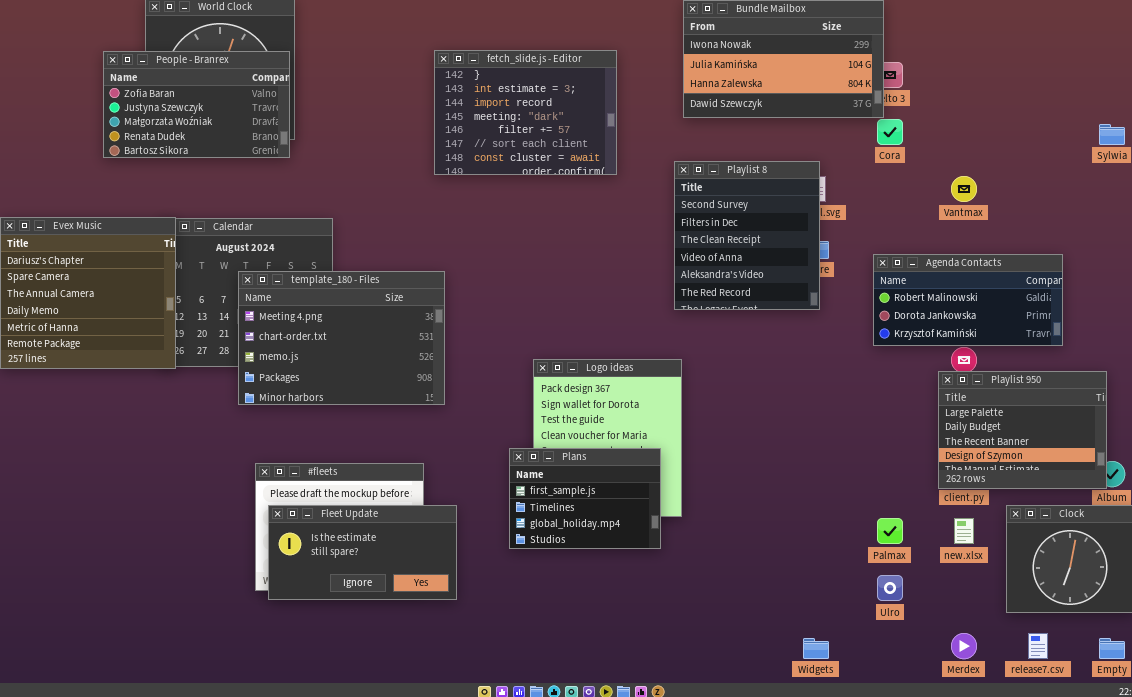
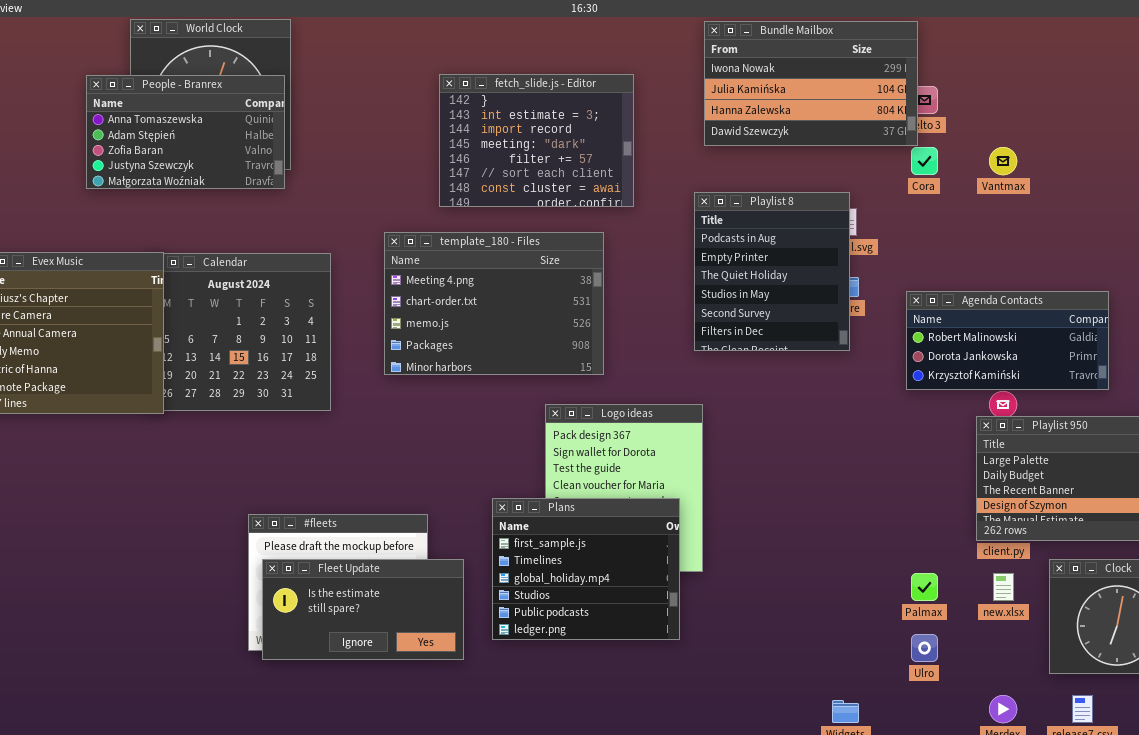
People - Branrex: [103,51,290,158] -> [86,75,285,189], scrolled up 2 rows
Playlist 8: [674,161,820,310] -> [694,192,850,351], scrolled up 4 rows
Vantmax: [951,176,977,202] -> [989,147,1017,175], moved
template_180 - Files: [238,271,445,405] -> [384,232,604,375], moved
Plans: [509,448,661,549] -> [492,498,680,640], resized

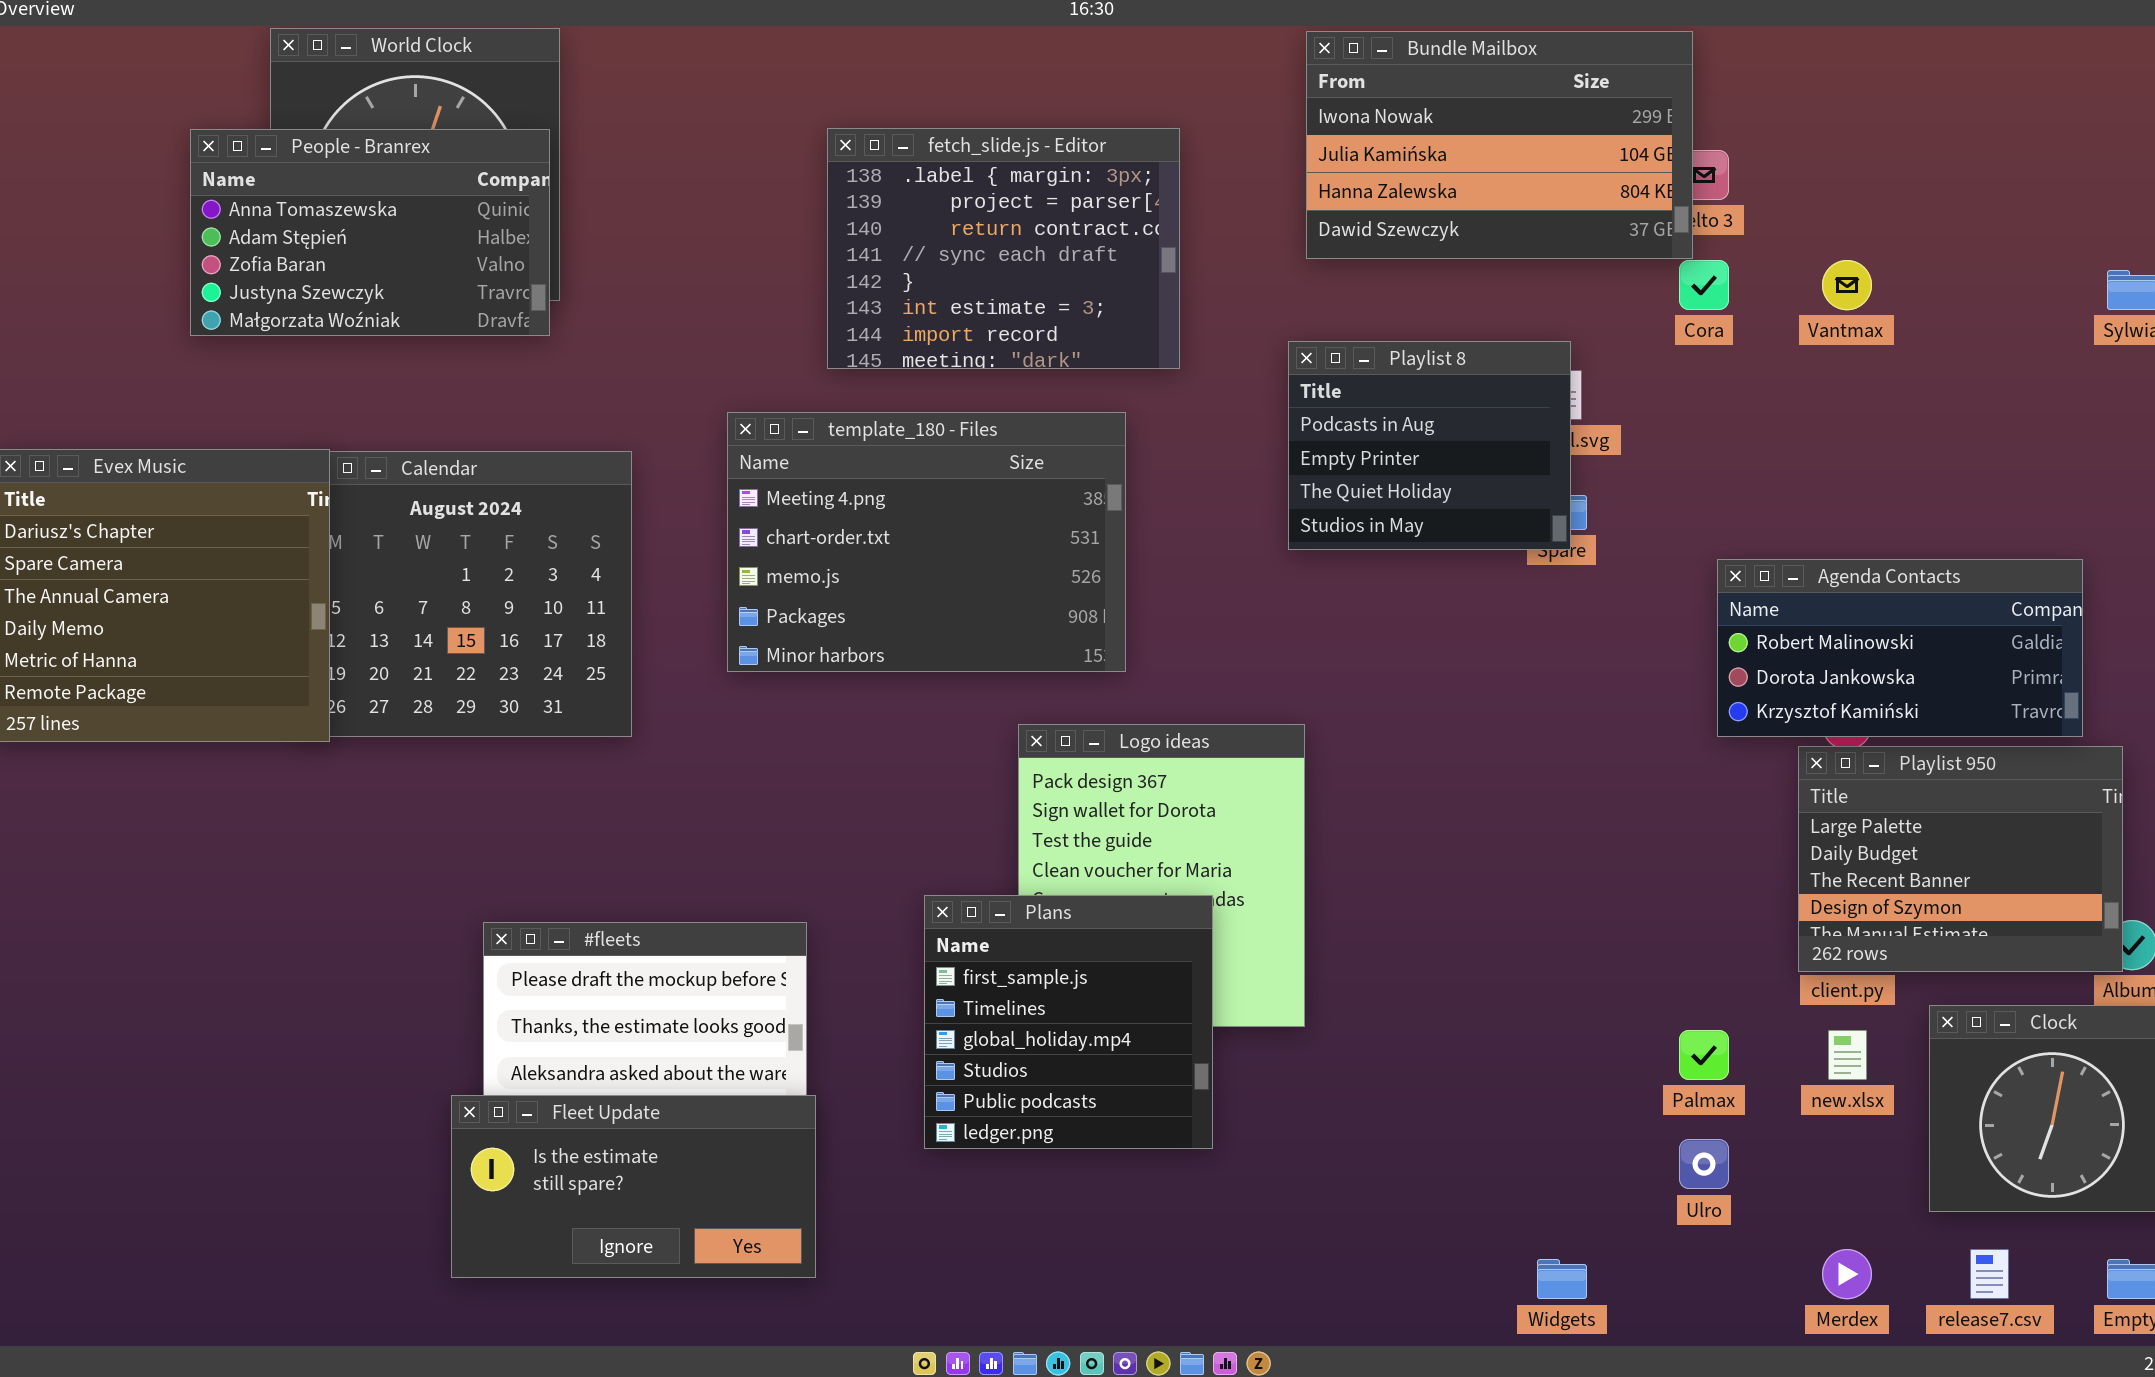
fetch_slide.js - Editor: [439,74,634,207] -> [827,128,1180,369], scrolled up 4 rows
Playlist 8: [694,192,850,351] -> [1288,341,1571,550], resized
Agenda Contacts: [906,291,1109,390] -> [1717,559,2083,737], moved
Plans: [492,498,680,640] -> [924,895,1213,1149], resized
Fleet Update: [262,559,464,660] -> [451,1095,816,1278], moved

